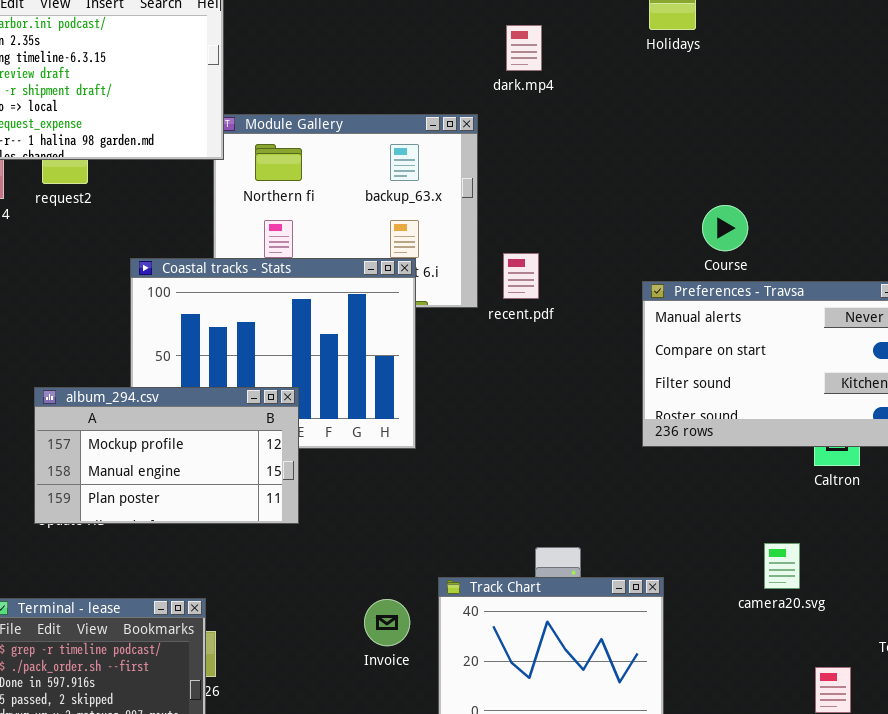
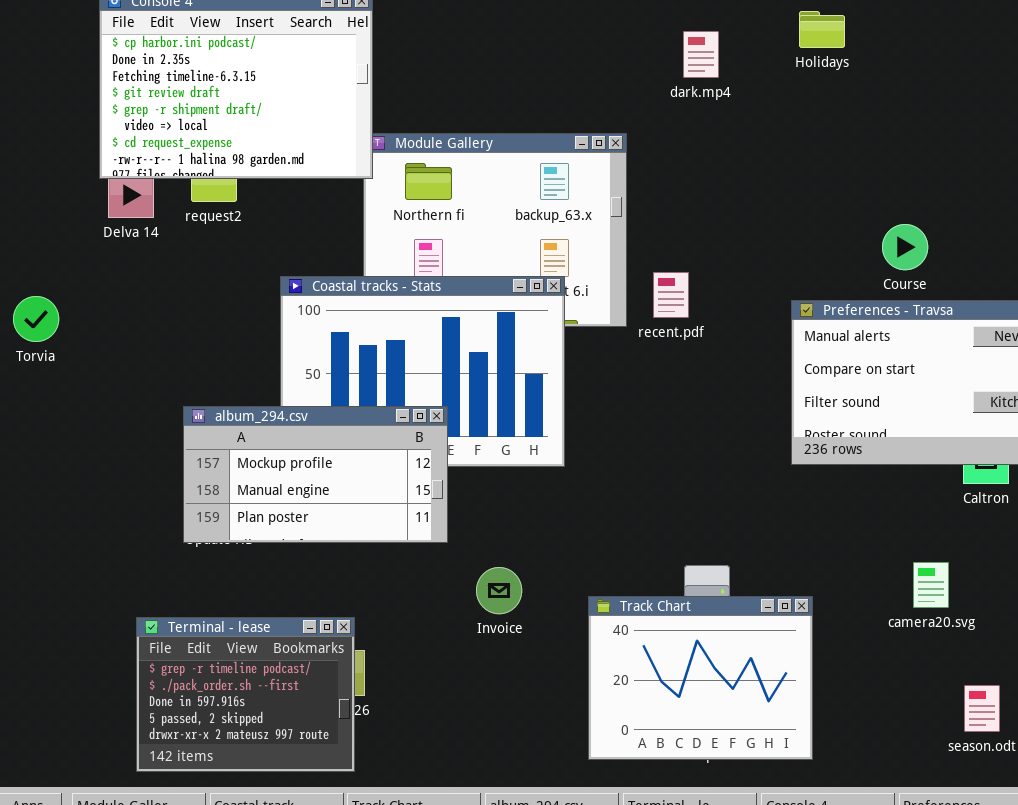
dark.mp4: [506,25,542,71] -> [683,31,719,78], moved
Course: [702,205,748,251] -> [882,224,928,270], moved
Invoice: [364,599,410,646] -> [476,567,522,614], moved

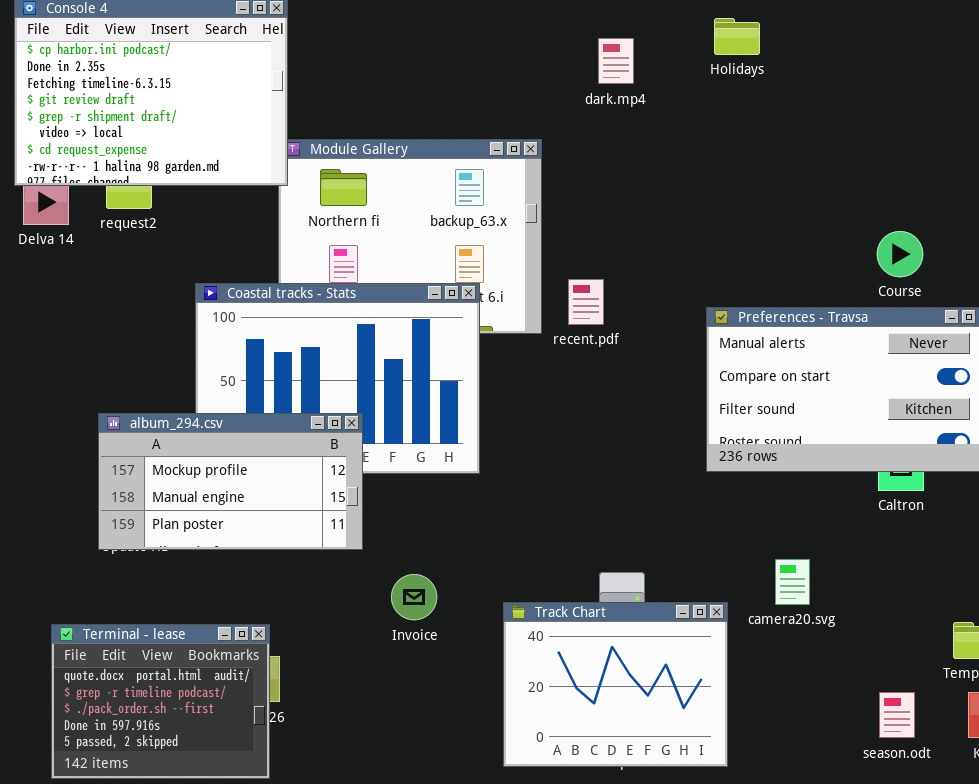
Course: [882,224,928,270] -> [877,231,923,277], moved
camera20.svg: [913,562,949,608] -> [775,559,810,605], moved
Terminal - lease: [136,617,355,772] -> [51,624,270,779], scrolled up 1 row

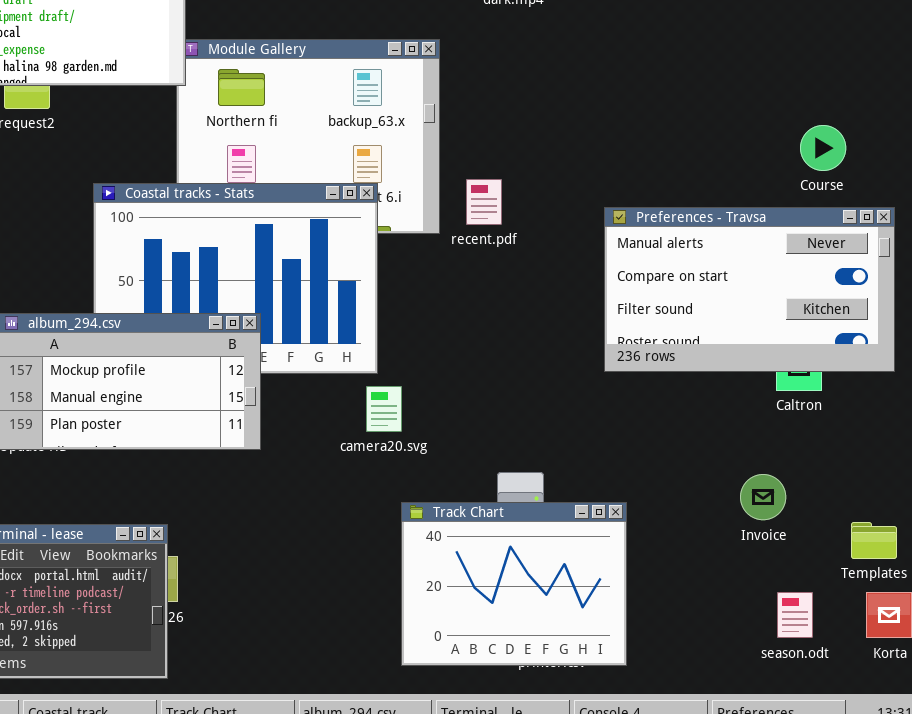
Course: [877,231,923,277] -> [800,125,846,171], moved
camera20.svg: [775,559,810,605] -> [366,386,402,432], moved
Invoice: [391,574,437,620] -> [740,474,786,520], moved

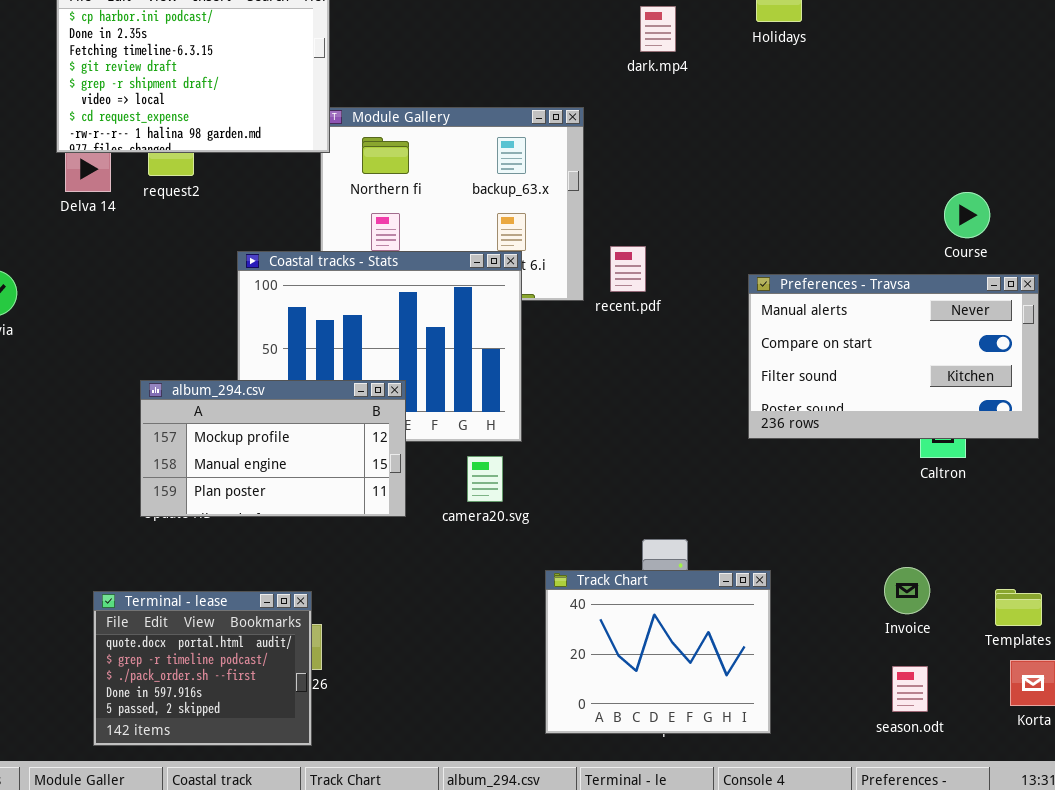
camera20.svg: [366,386,402,432] -> [467,456,503,502], moved
Invoice: [740,474,786,520] -> [884,567,930,614], moved
season.odt: [777,592,813,638] -> [892,666,928,712], moved

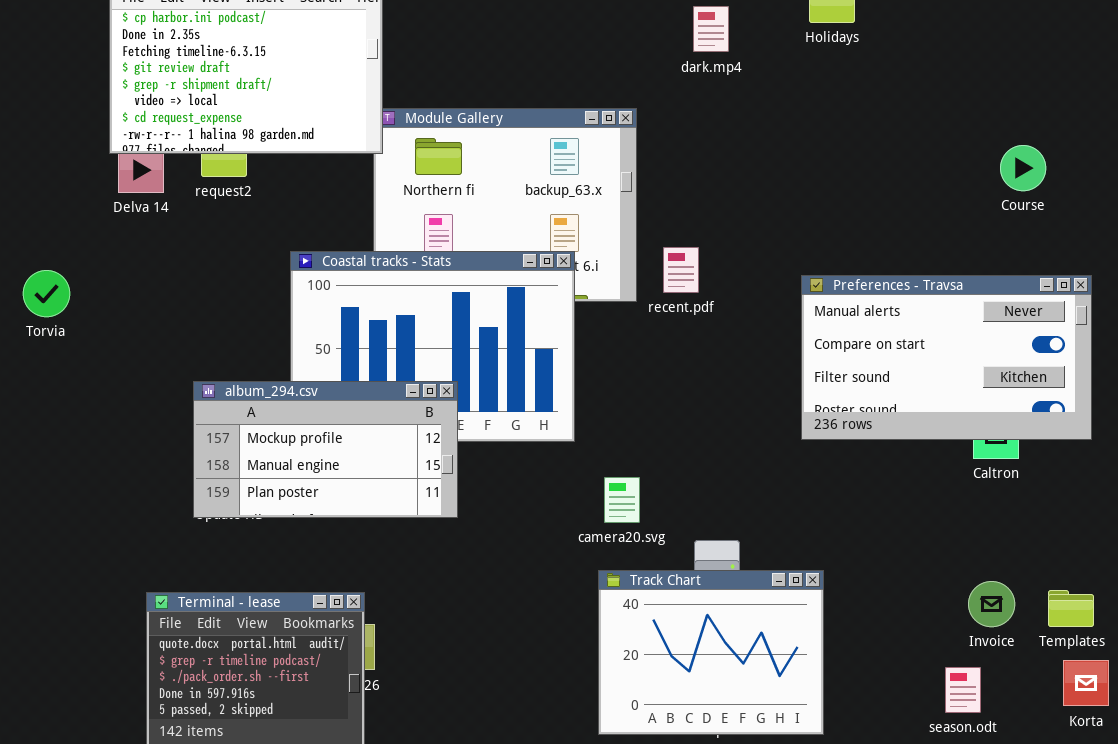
Course: [944,192,990,238] -> [1000,145,1046,191], moved
camera20.svg: [467,456,503,502] -> [604,477,640,523], moved
Invoice: [884,567,930,614] -> [968,581,1015,627], moved

